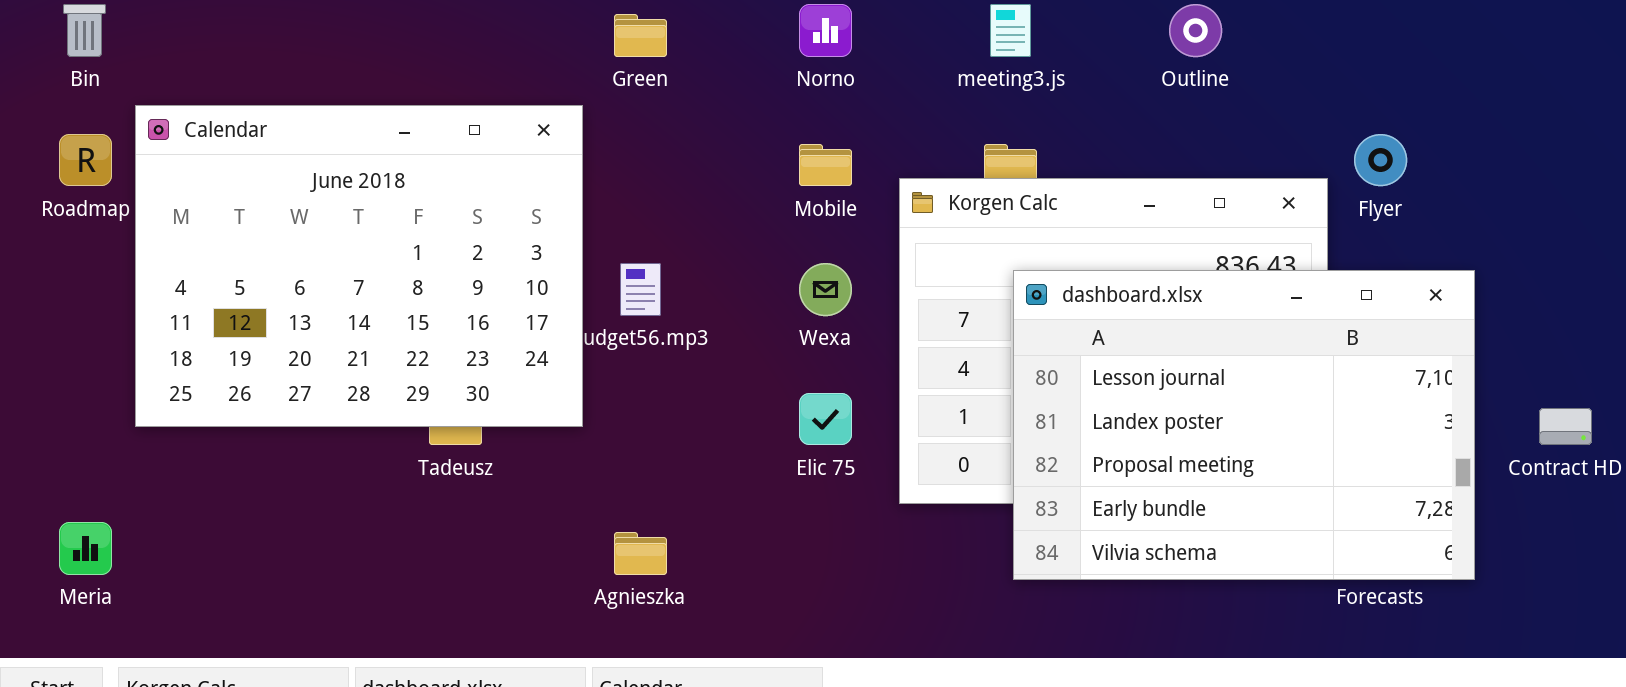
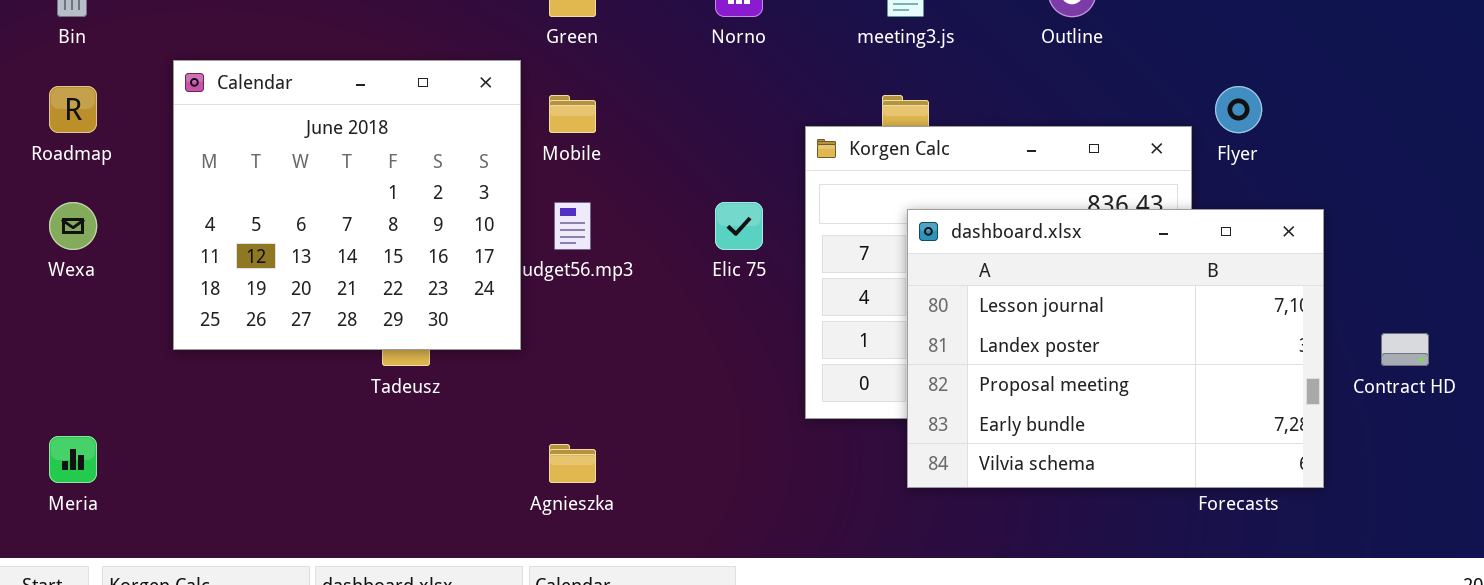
Calendar: [135,105,583,427] -> [173,60,521,350], resized
Mobile: [799,144,852,186] -> [549,95,596,133], moved
Wexa: [799,263,852,316] -> [49,202,97,250], moved
Elic 75: [799,393,852,445] -> [715,202,763,250], moved

